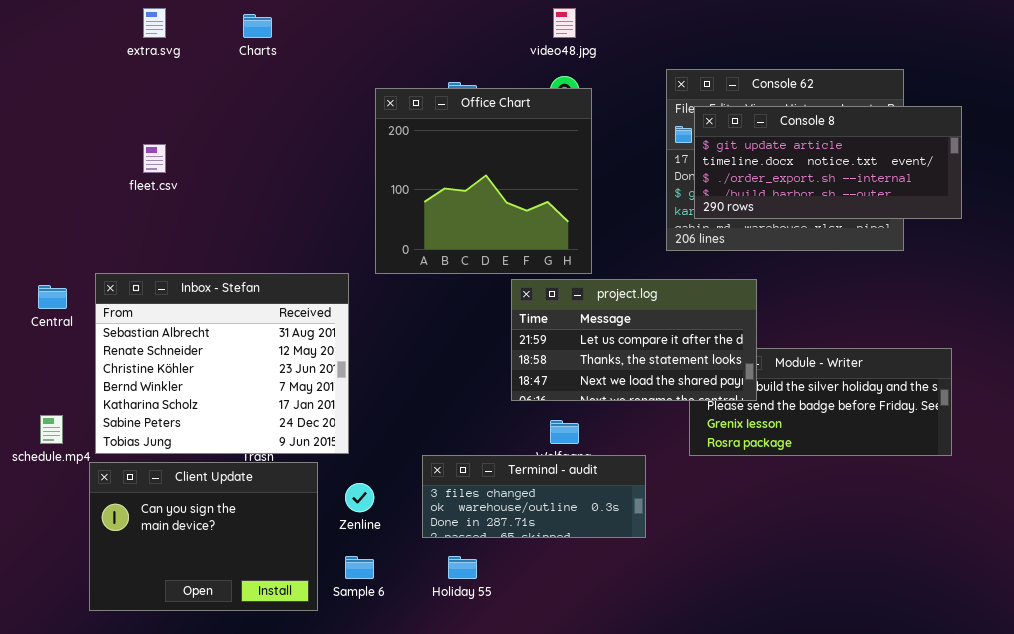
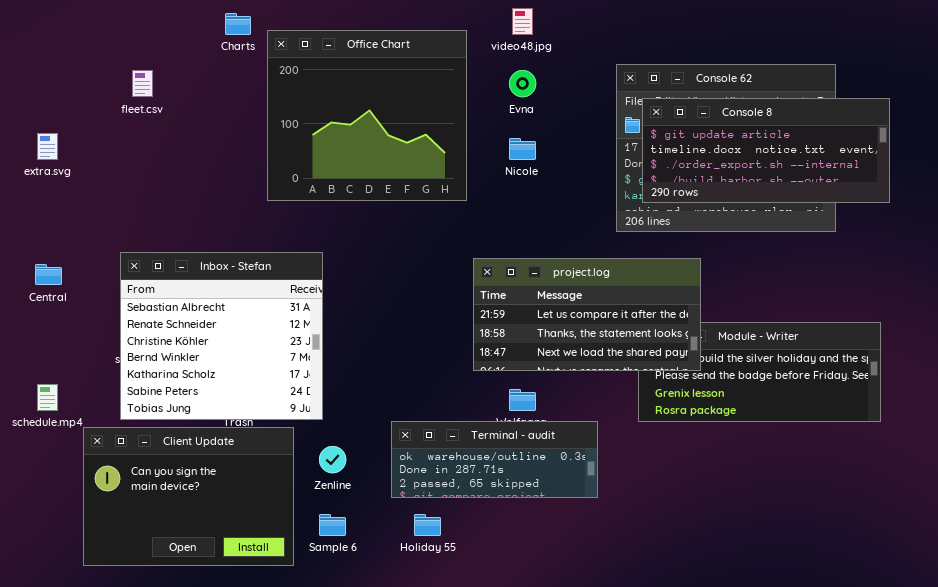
extra.svg: [143,8,166,38] -> [37,133,58,160], moved
Office Chart: [375,88,592,274] -> [267,30,467,201], moved
fleet.csv: [143,144,166,173] -> [132,70,153,97], moved
Inbox - Stefan: [95,273,349,454] -> [120,252,323,420], resized
Terminal - audit: [422,455,646,538] -> [391,421,598,498], scrolled down 1 row

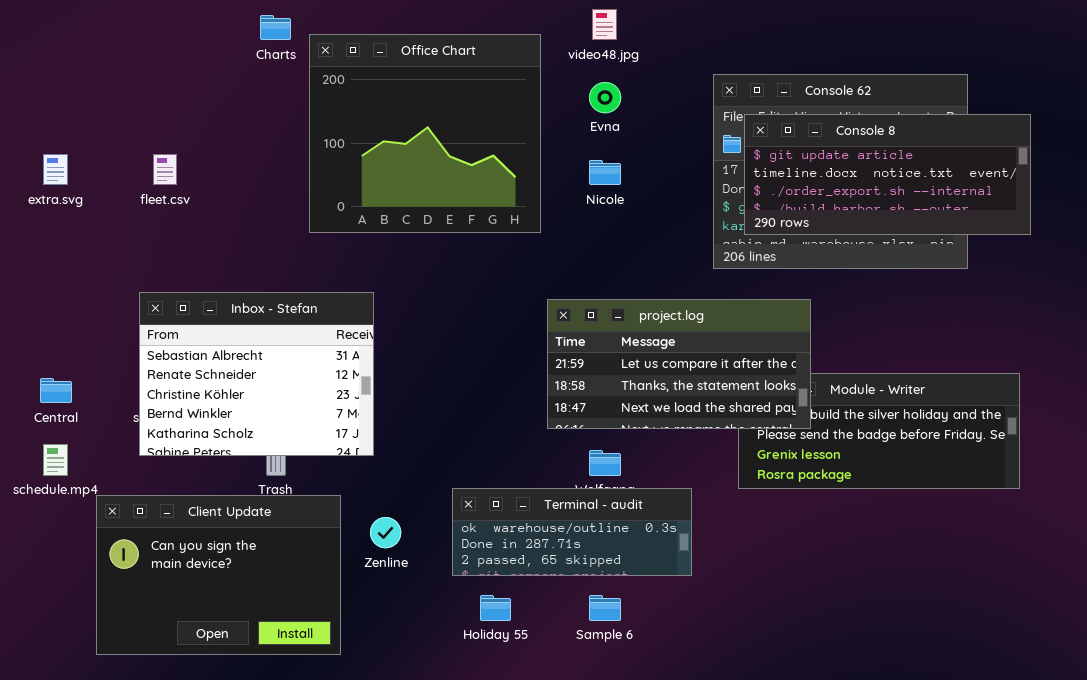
fleet.csv: [132,70,153,97] -> [153,154,177,185], moved
Inbox - Stefan: [120,252,323,420] -> [139,292,374,456], resized
Central: [35,264,62,285] -> [40,378,72,403], moved
Sample 6: [319,514,346,536] -> [589,595,621,621], moved

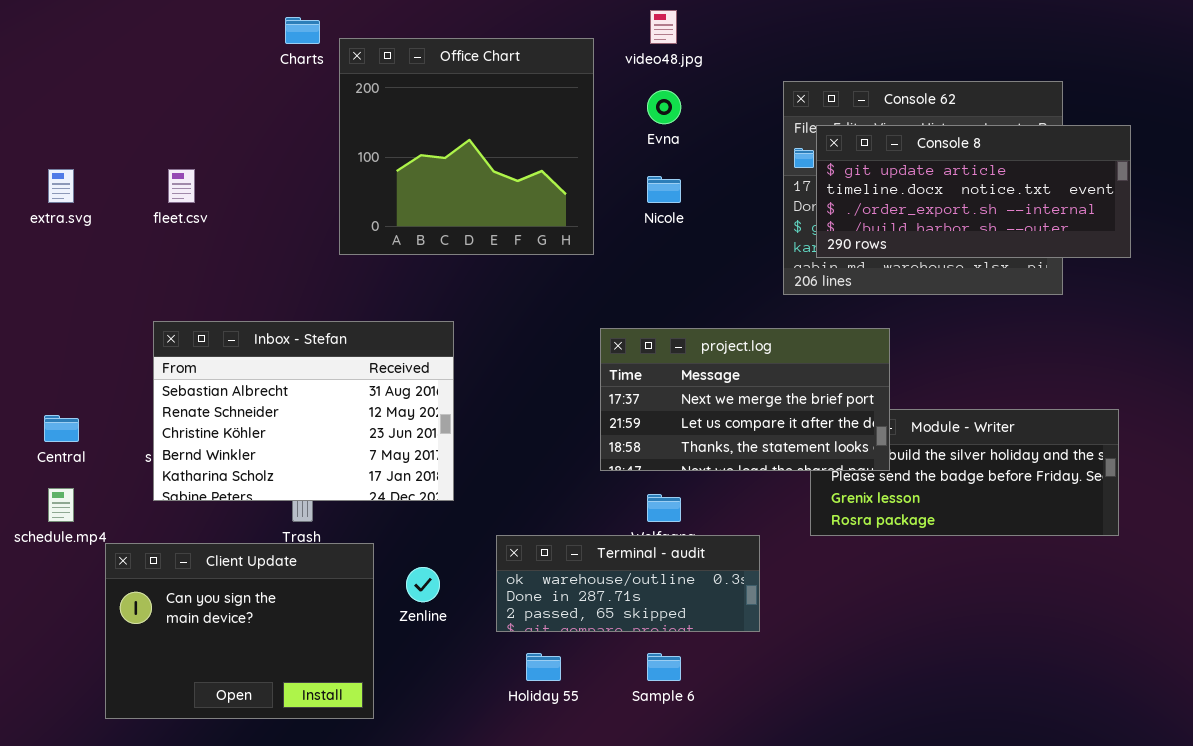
Inbox - Stefan: [139,292,374,456] -> [153,321,454,501], resized
project.log: [547,299,811,429] -> [600,328,890,471], scrolled up 1 row

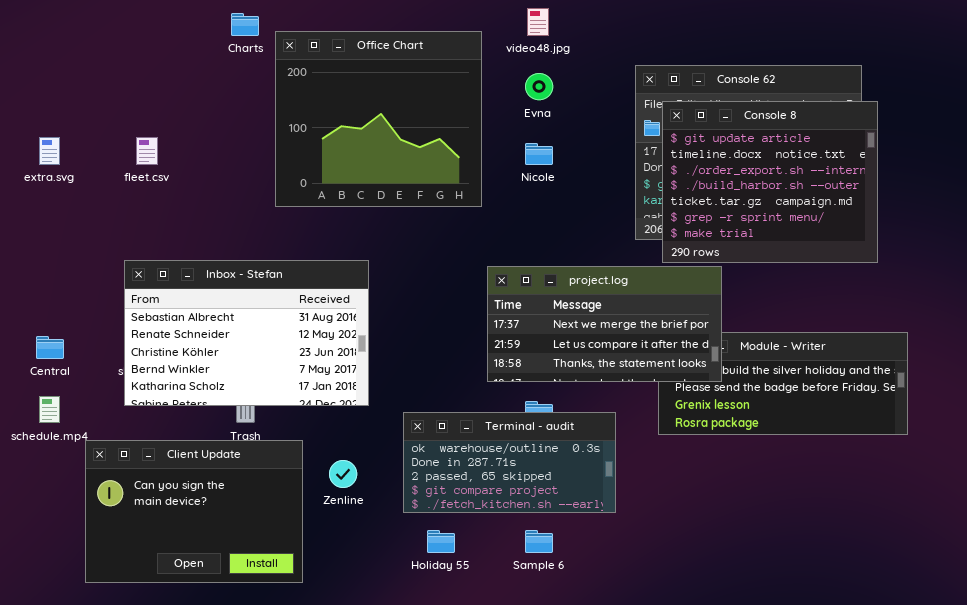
Console 8: [816,125,1131,258] -> [662,101,878,263], resized
Terminal - audit: [496,535,760,632] -> [403,412,616,513], resized

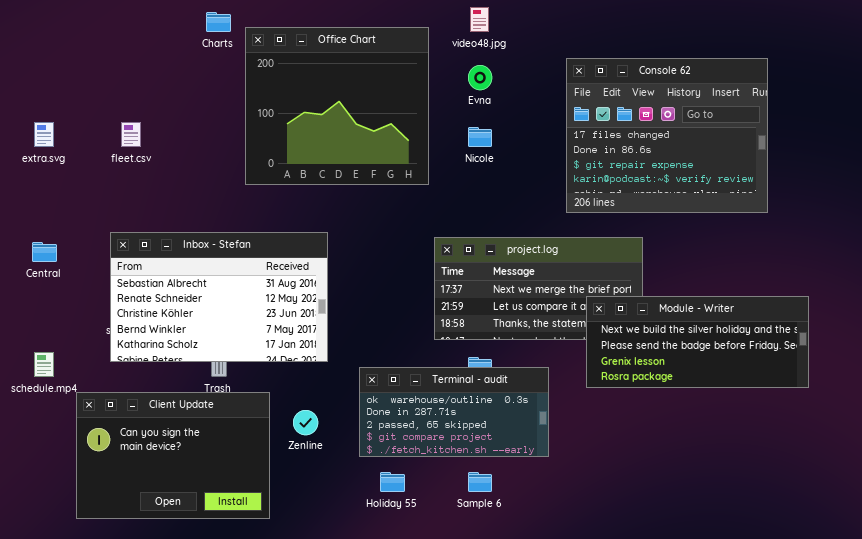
Console 8: [662,101,878,263] -> none, closed
Module - Writer: [658,332,908,435] -> [586,296,809,388], raised
Central: [36,336,64,359] -> [32,242,57,262], moved

